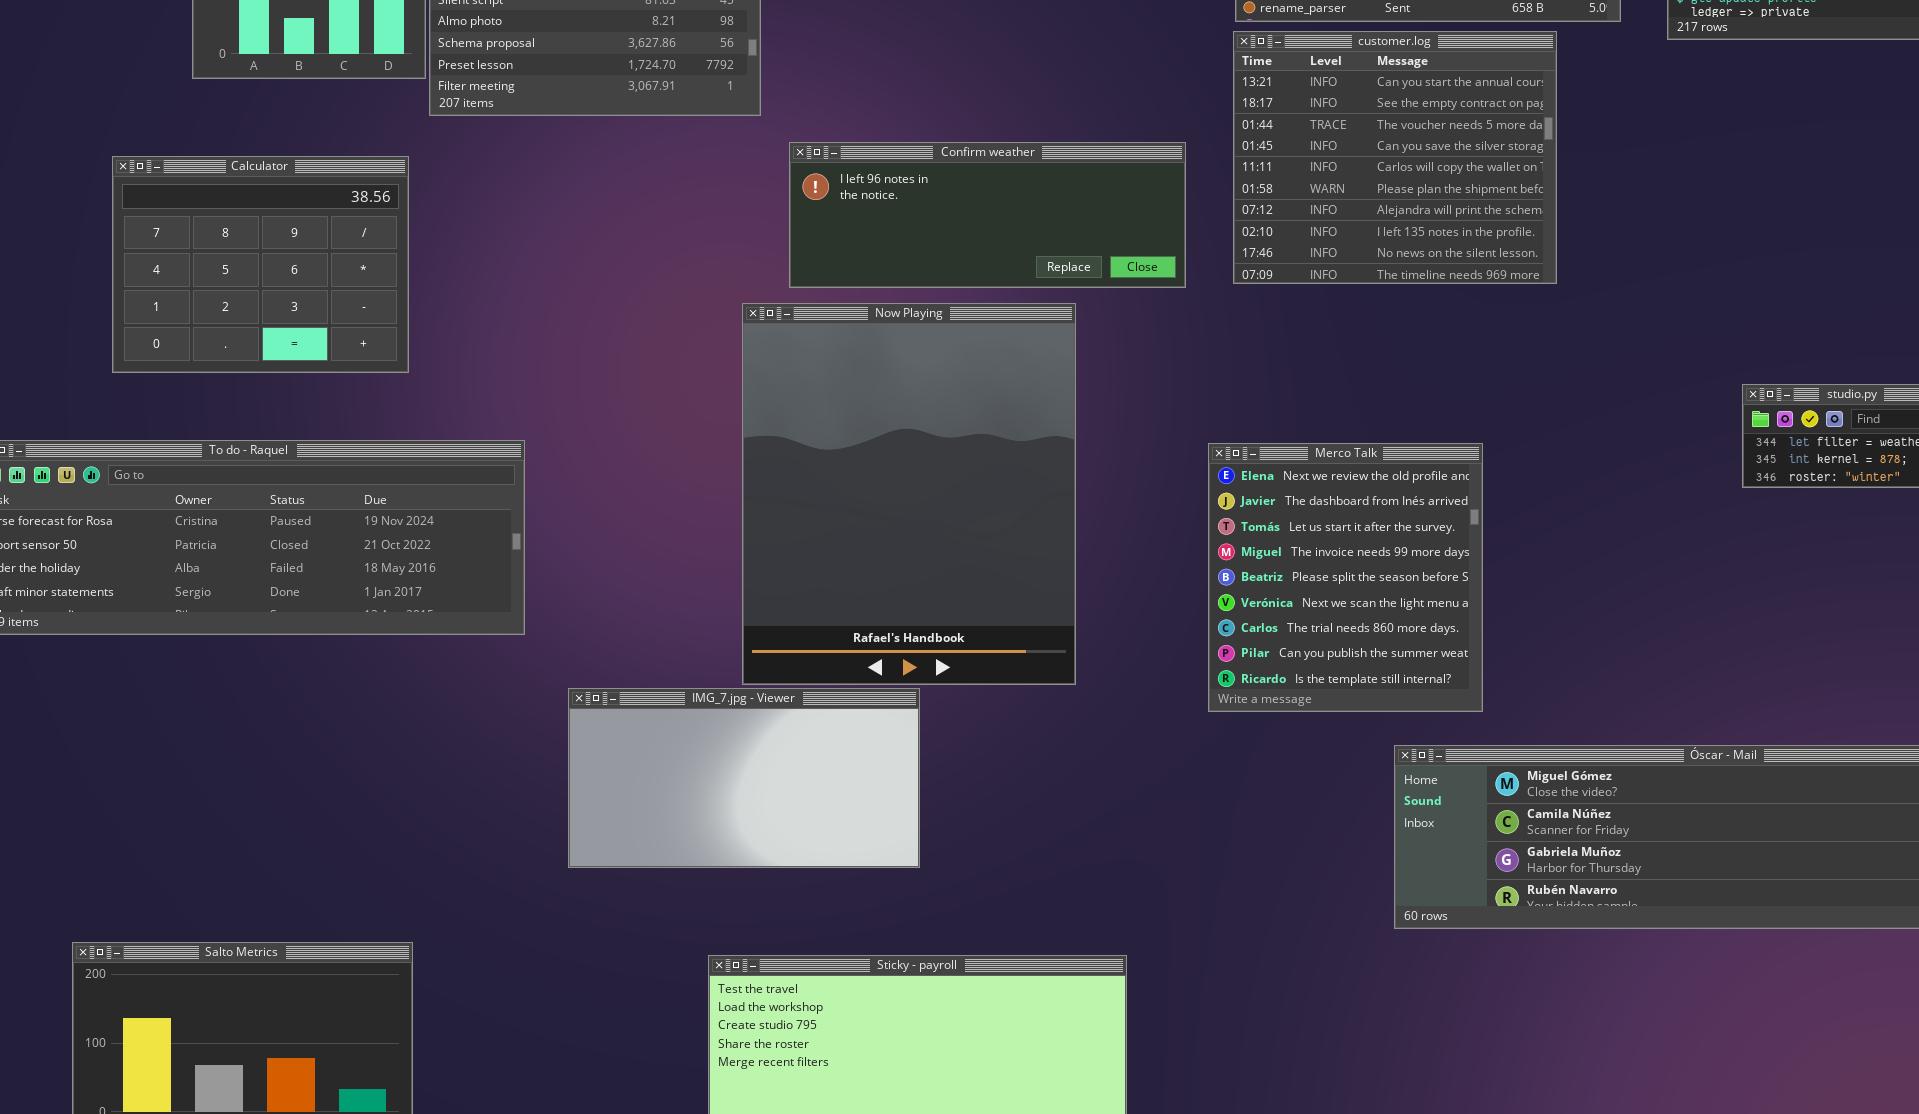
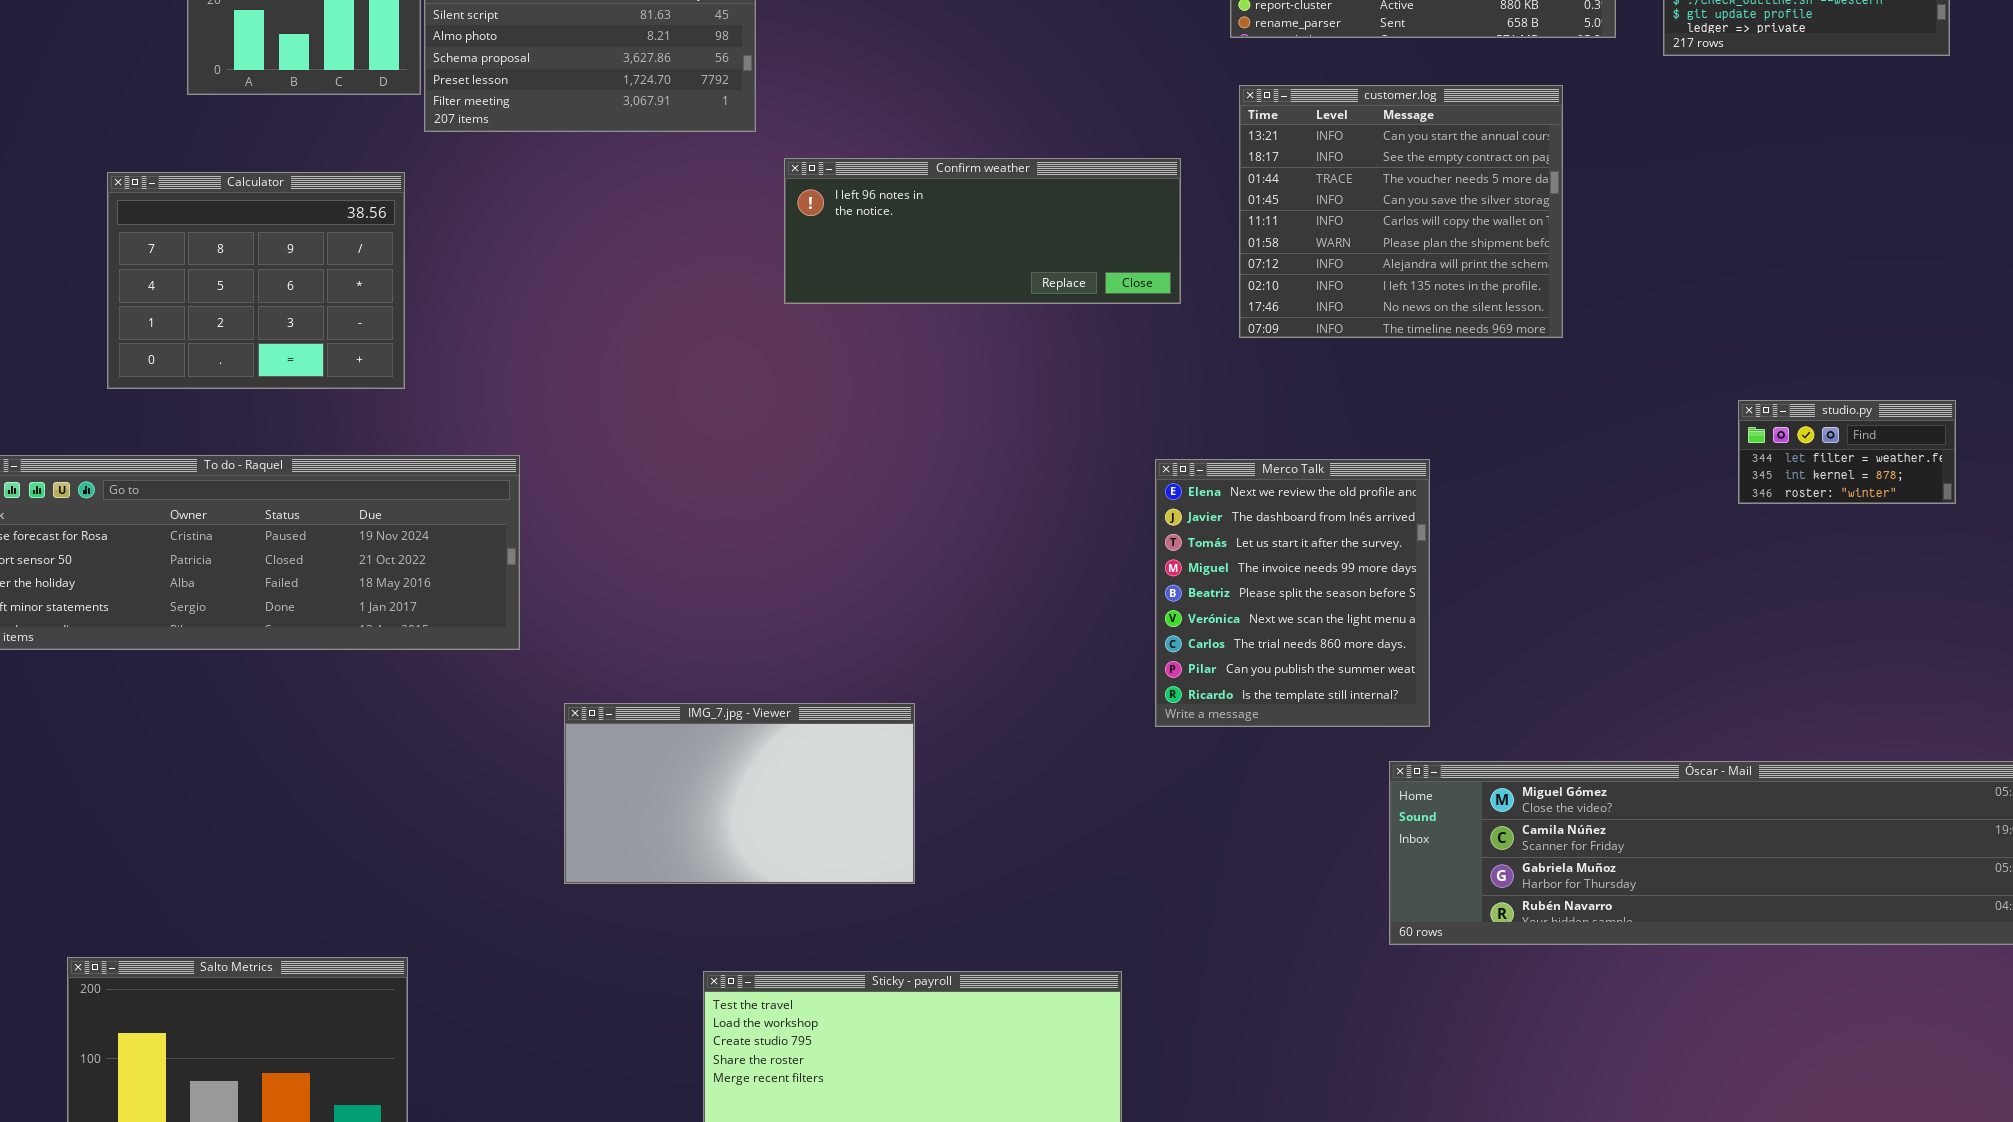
customer.log: [1233,31,1557,284] -> [1239,85,1563,338], moved
Now Playing: [742,303,1076,685] -> none, closed
Merco Talk: [1208,443,1483,712] -> [1155,459,1430,727], moved

